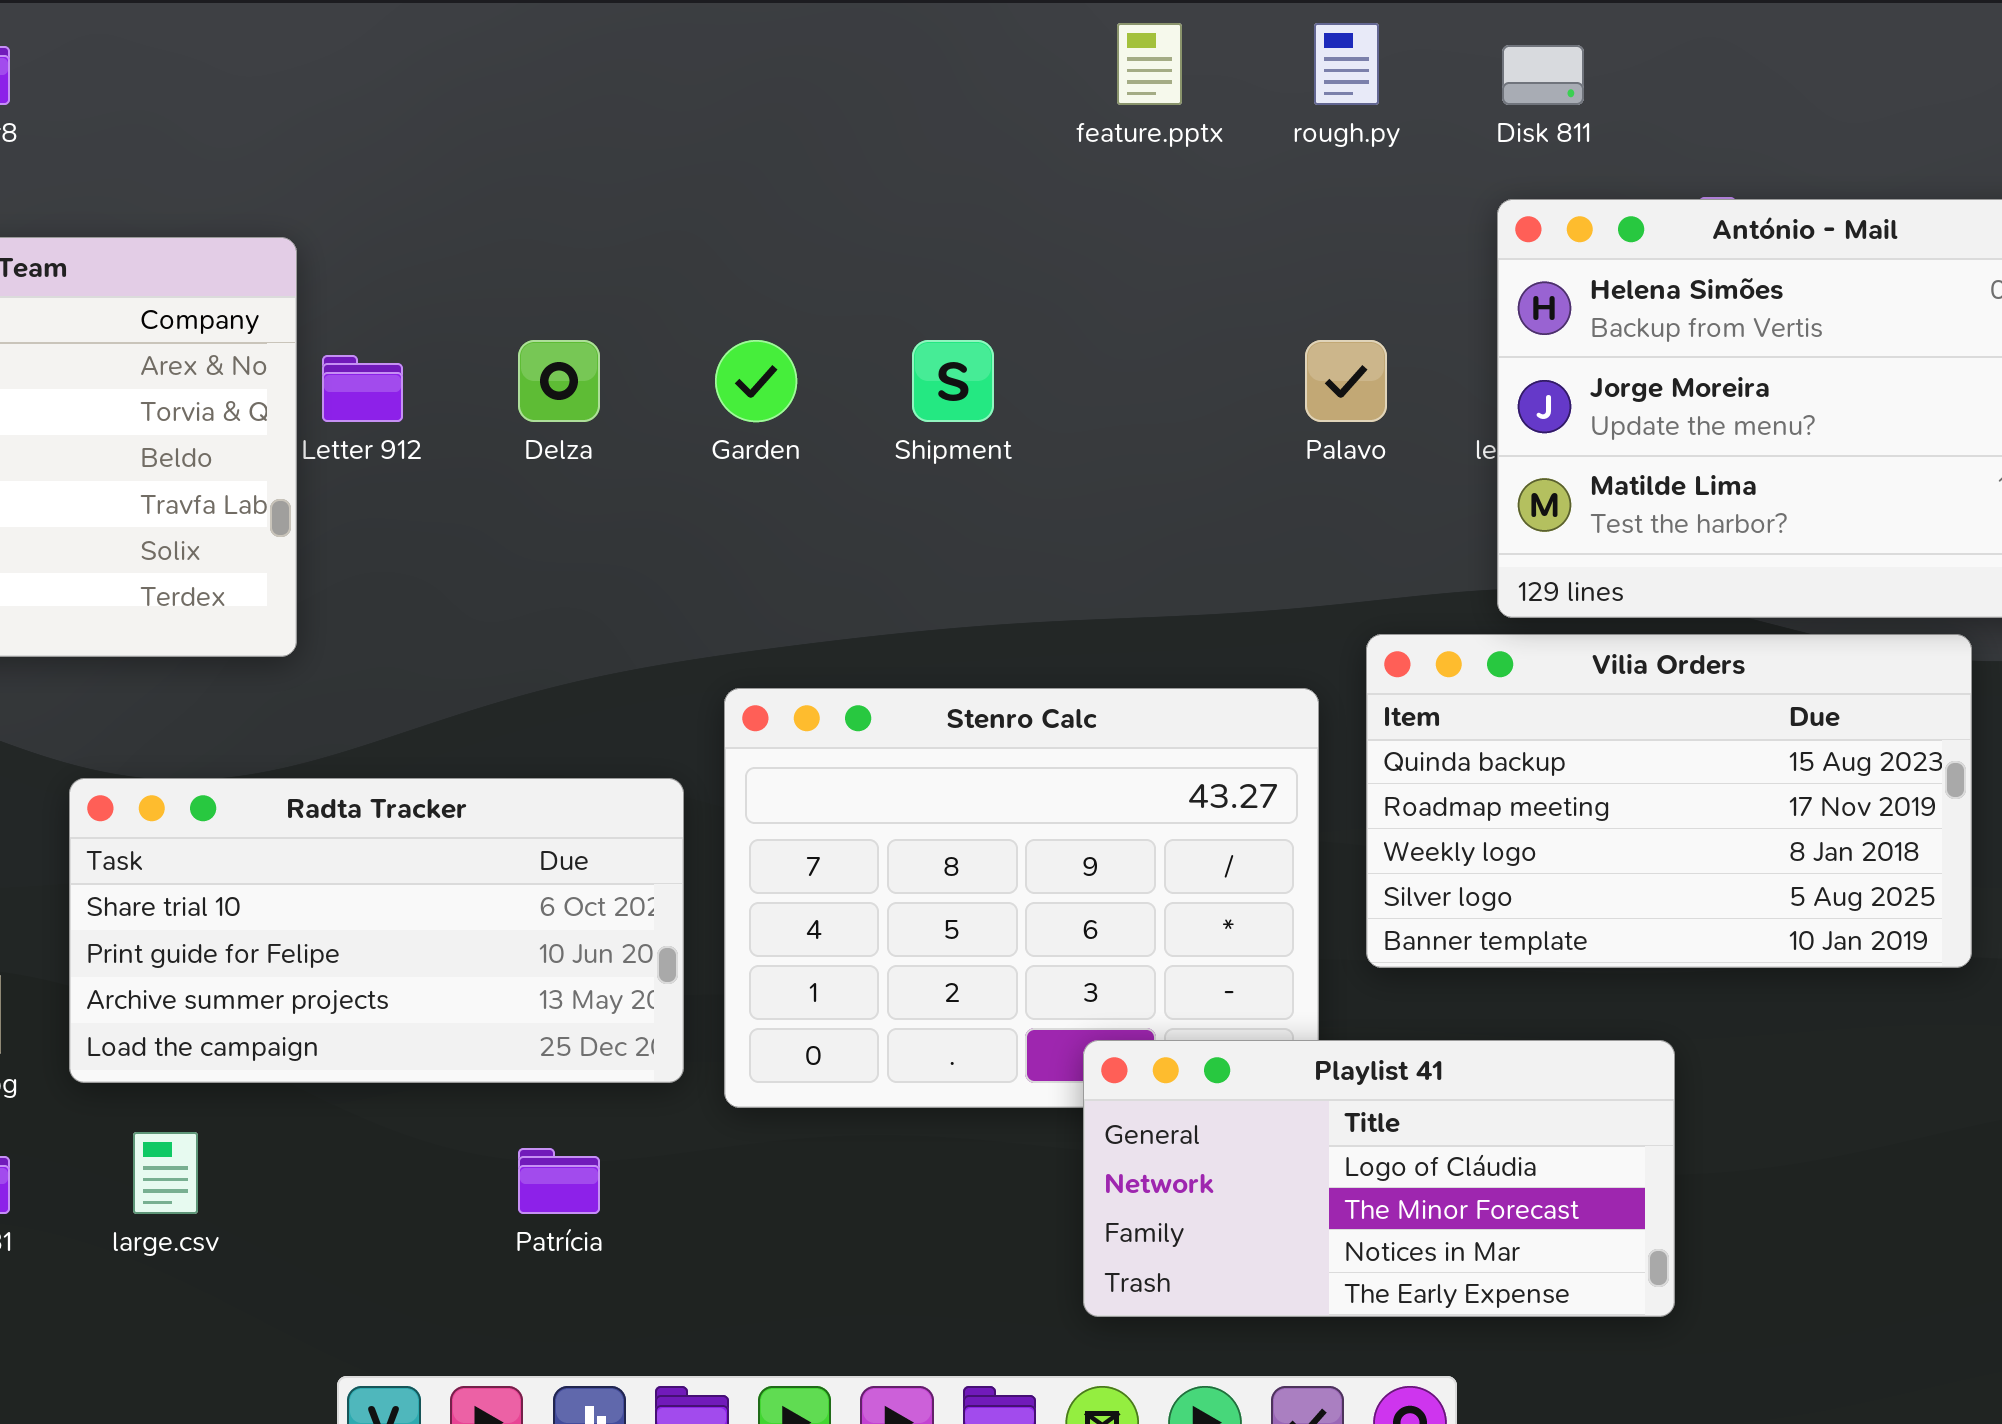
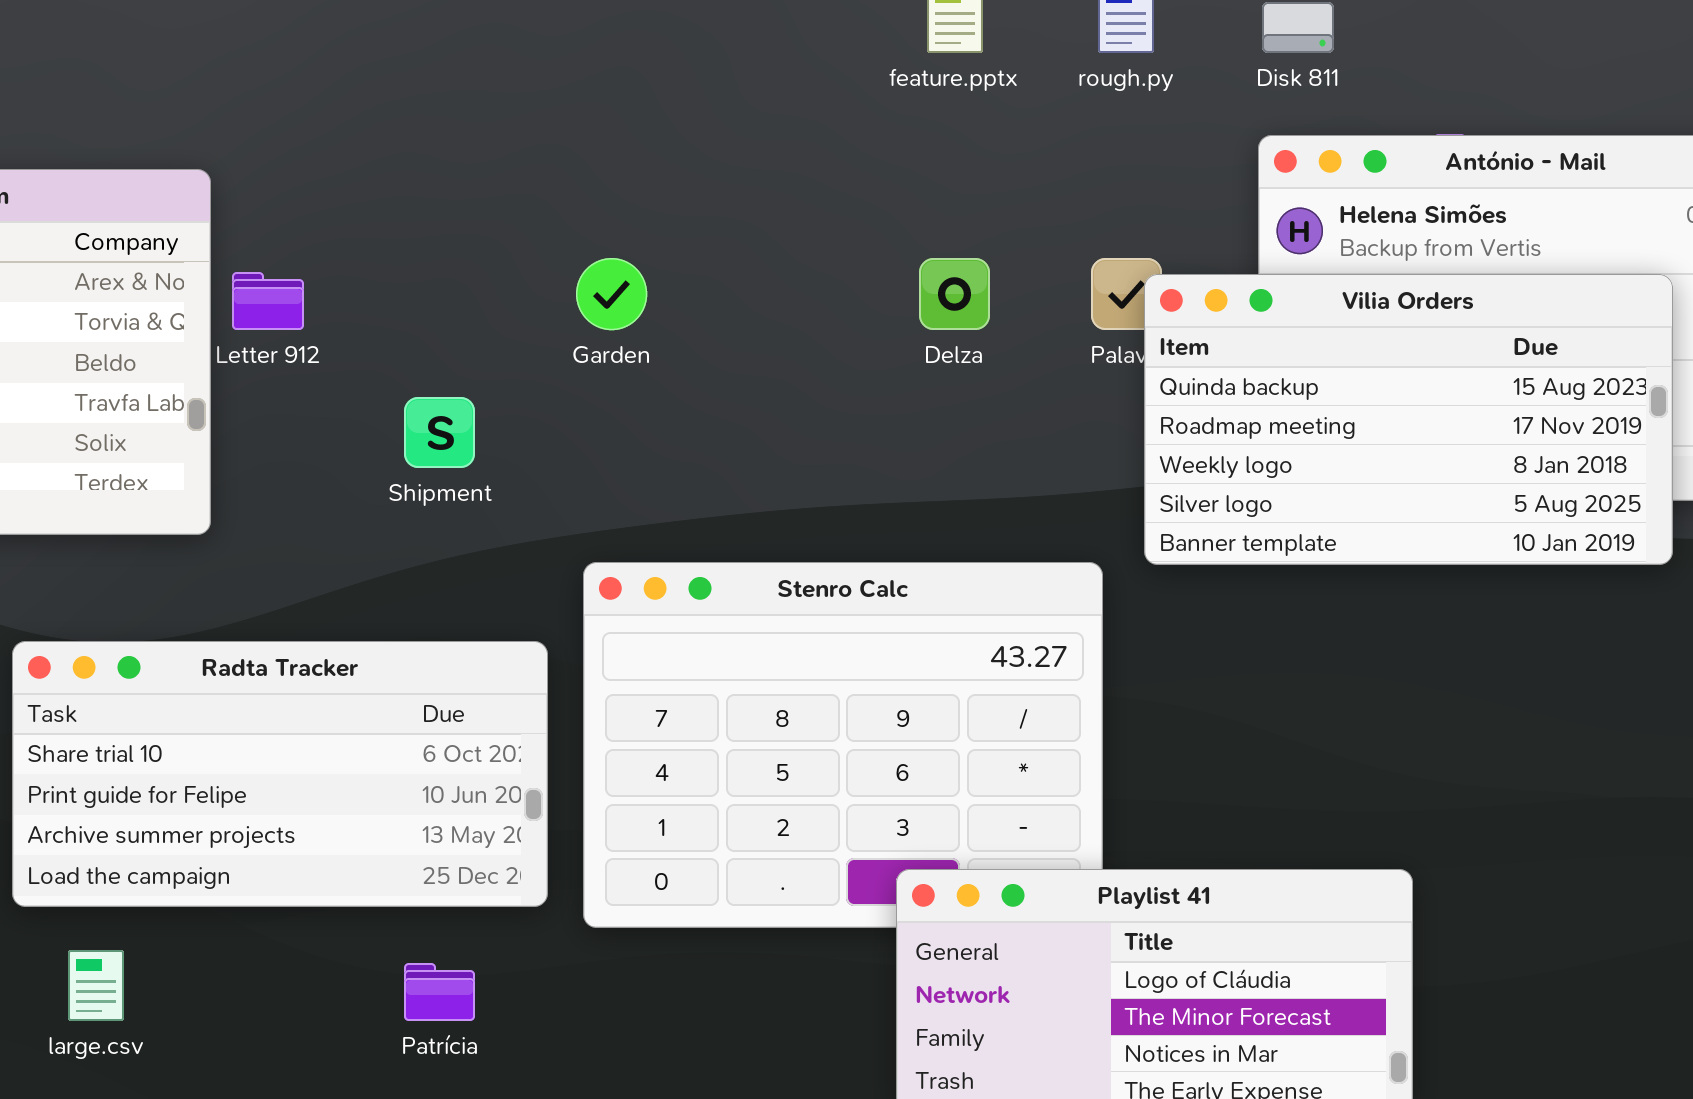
Delza: [518,340,600,422] -> [919,258,990,330], moved
Shipment: [912,340,994,422] -> [404,397,475,468], moved
Vilia Orders: [1366,634,1972,968] -> [1144,274,1673,565], moved

